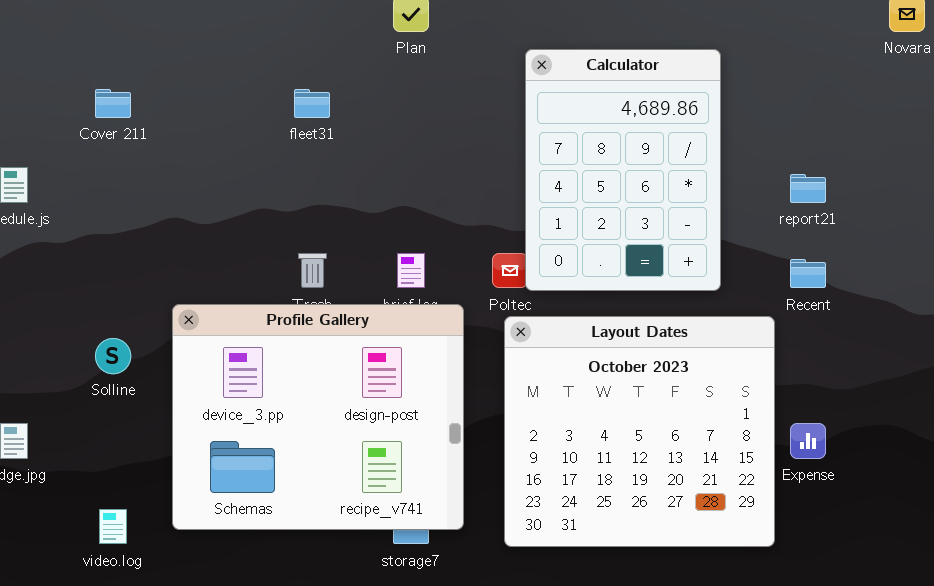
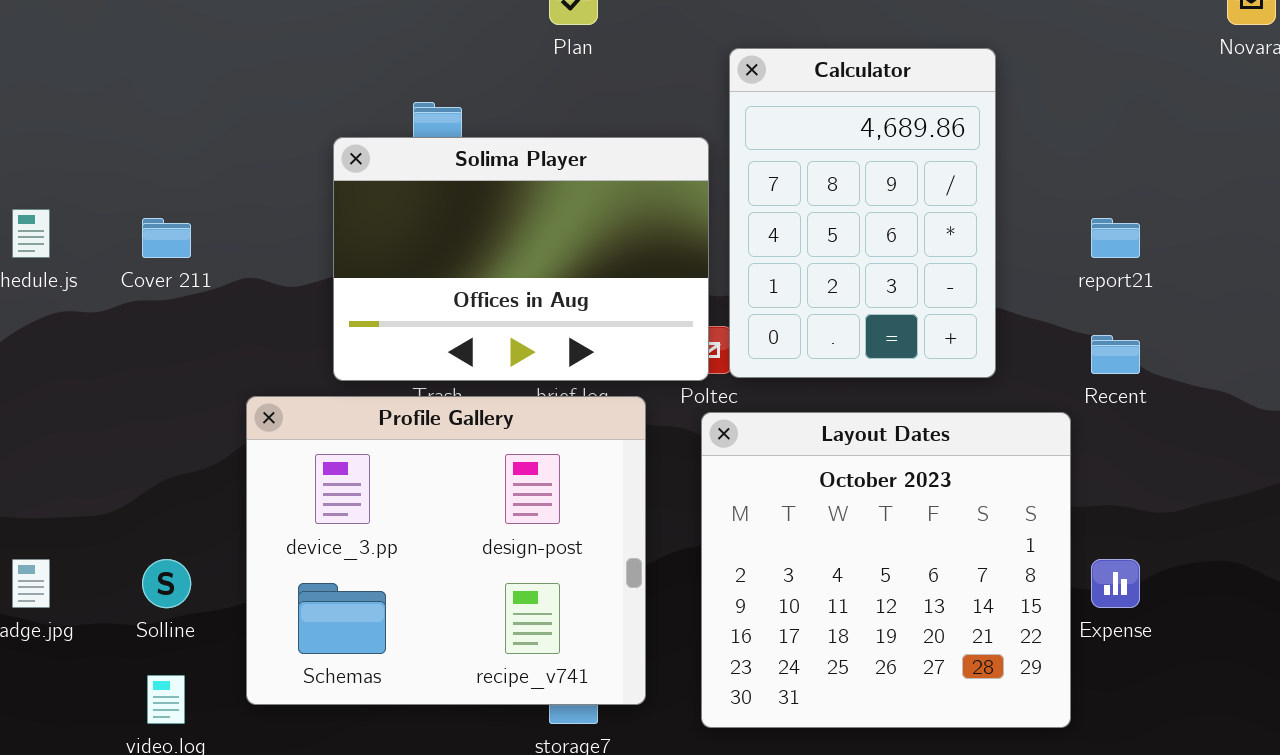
Cover 211: [95,89,131,118] -> [142,218,191,258], moved
Solima Player: none -> [333,137,709,381], opened
Solline: [95,338,131,374] -> [142,559,191,608], moved

